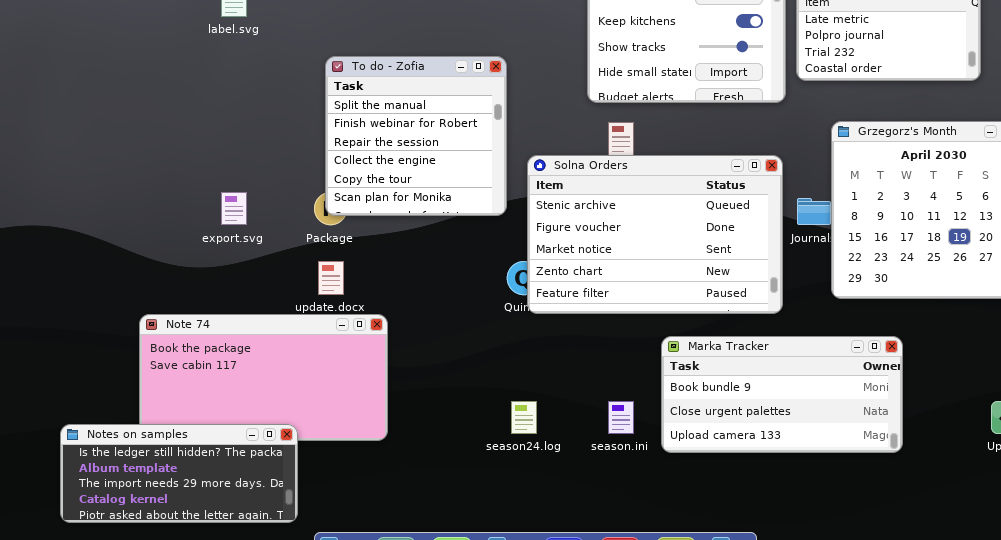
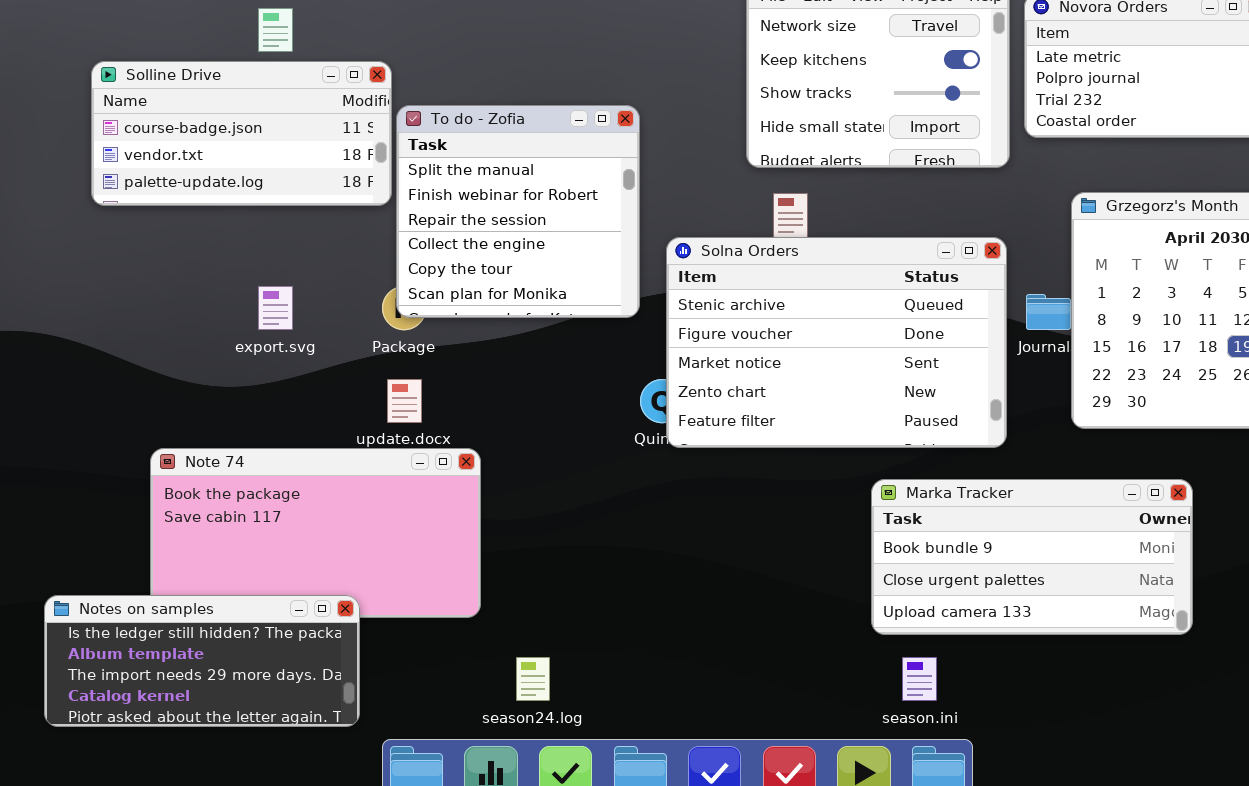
Solline Drive: none -> [91,61,392,206], opened
Marka Tracker: [661,336,903,453] -> [871,479,1193,635], moved
season24.log: [511,401,537,434] -> [516,657,550,701], moved
season.ini: [608,401,634,434] -> [902,657,937,701], moved

